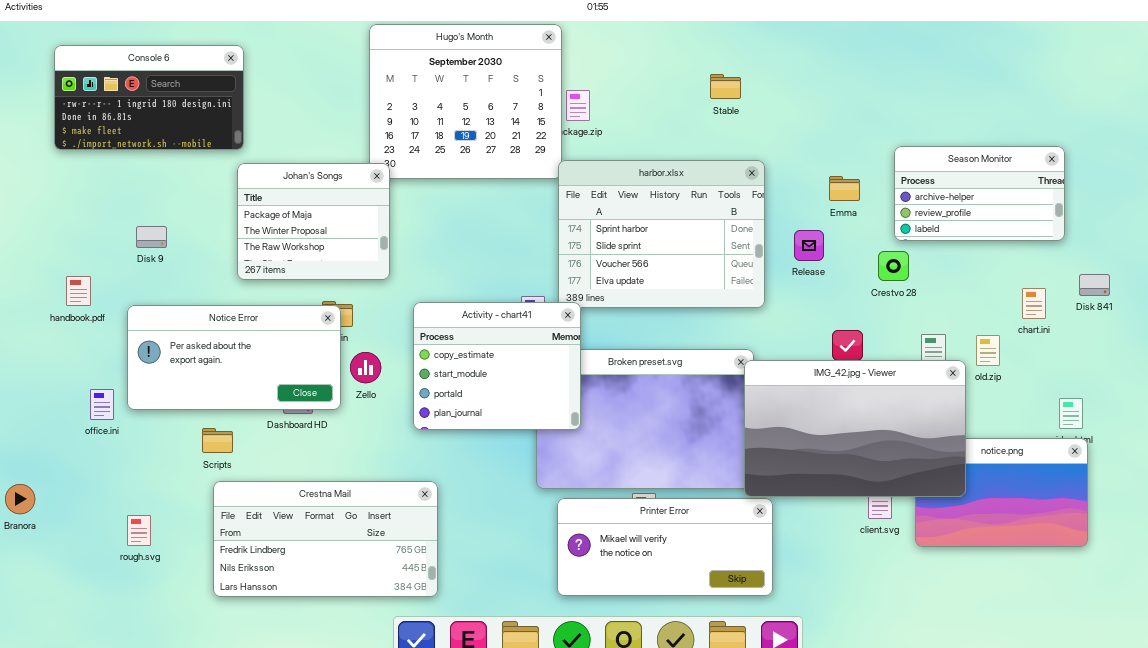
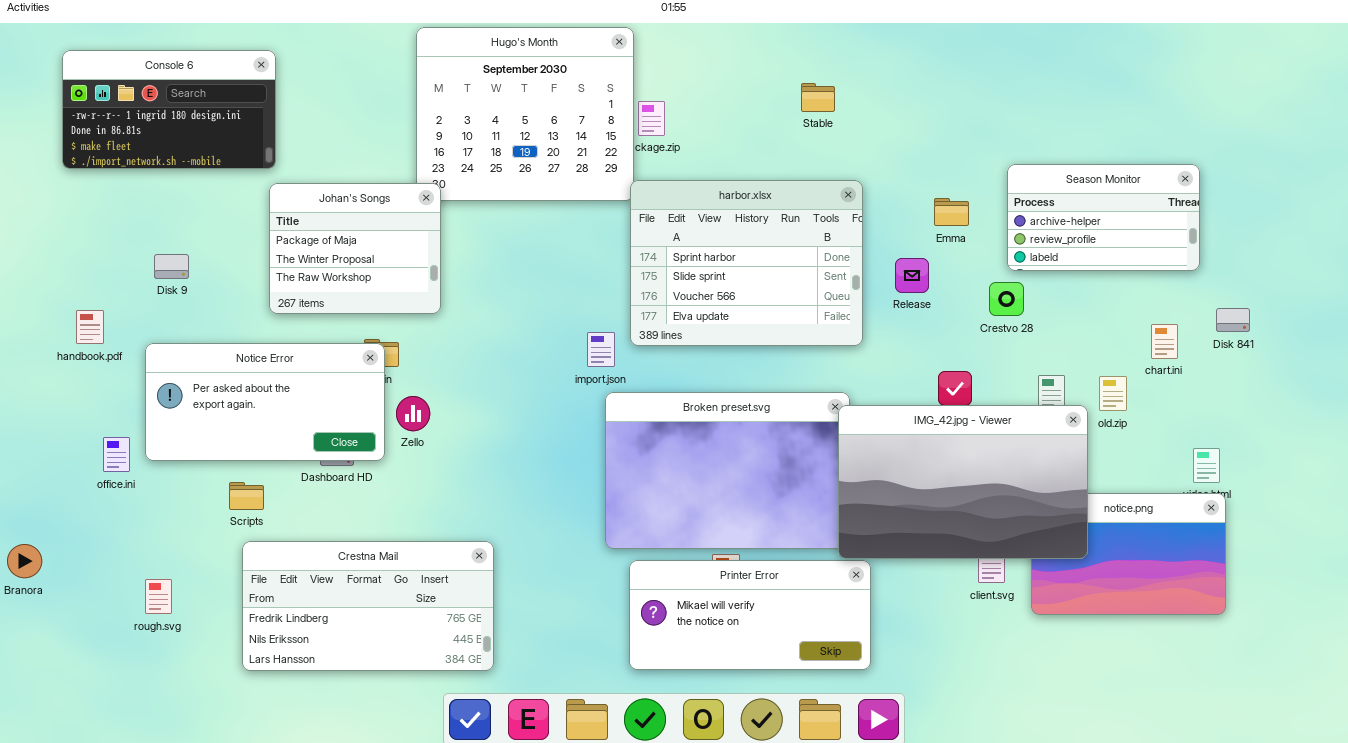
Activity - chart41: [413,302,581,430] -> none, closed

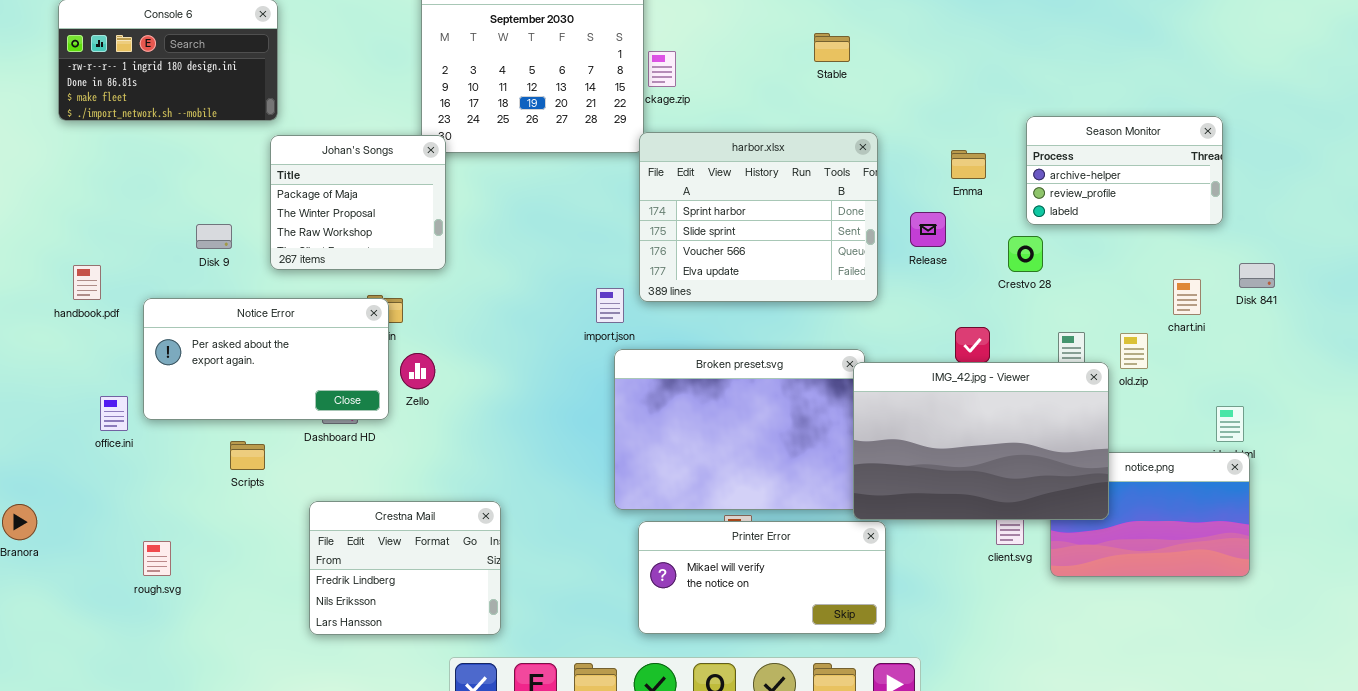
Disk 9: [154,254,189,279] -> [196,224,232,249], moved
Crestna Mail: [242,541,494,671] -> [309,501,501,635], resized

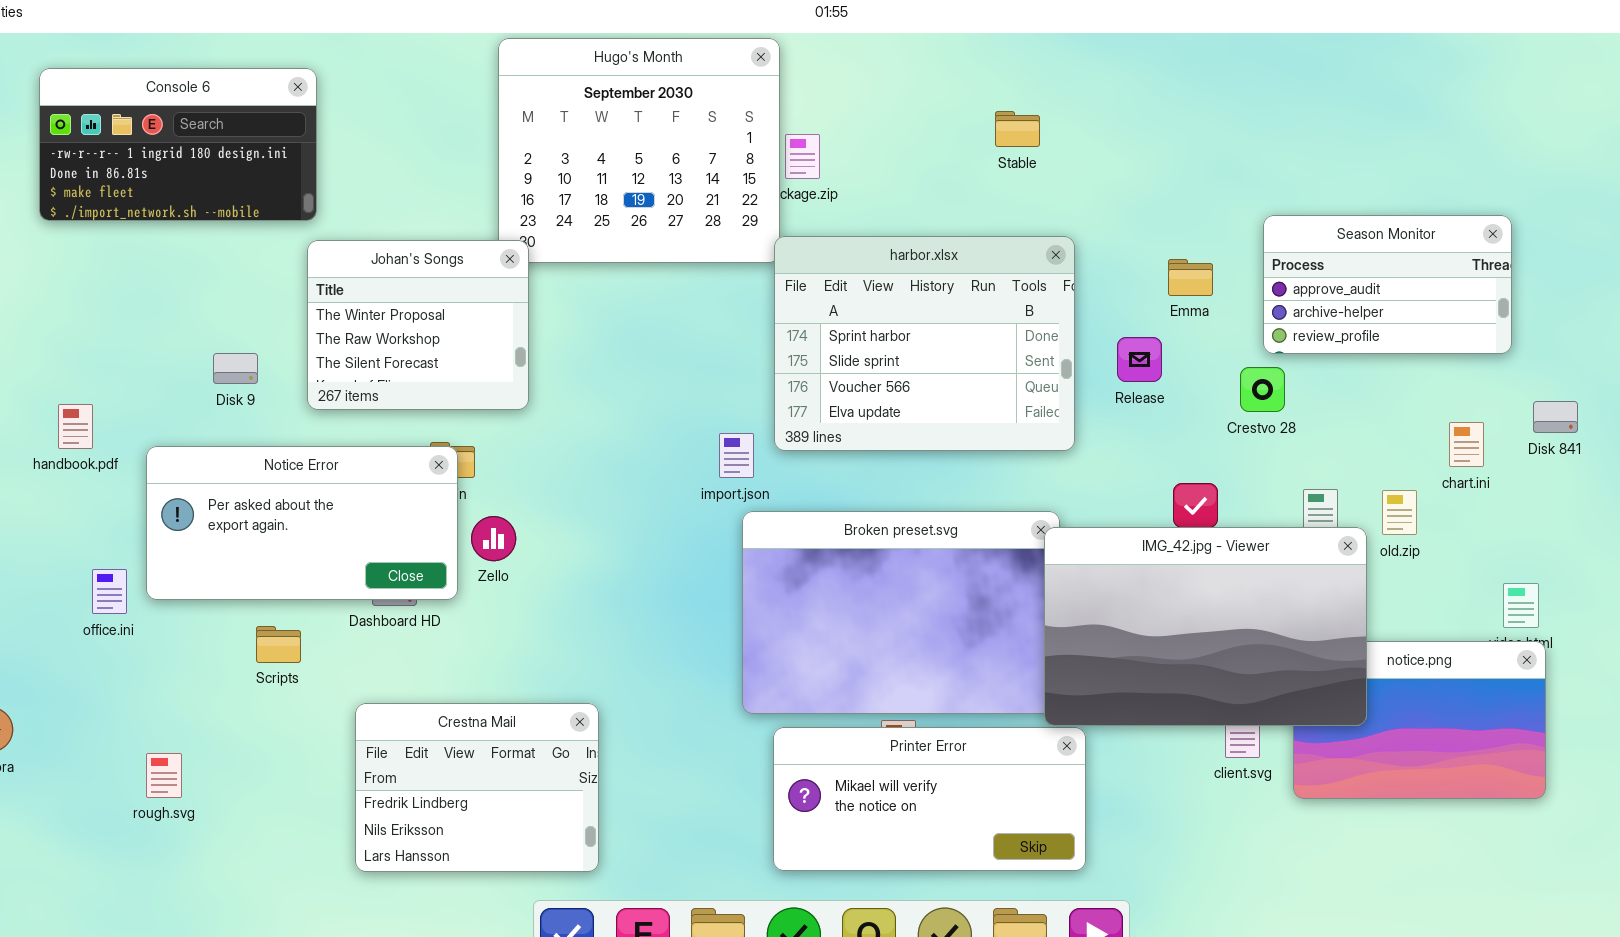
Season Monitor: [1026,116,1223,225] -> [1263,215,1512,354], scrolled up 1 row
Johan's Songs: [270,135,446,270] -> [307,240,529,410], scrolled down 1 row

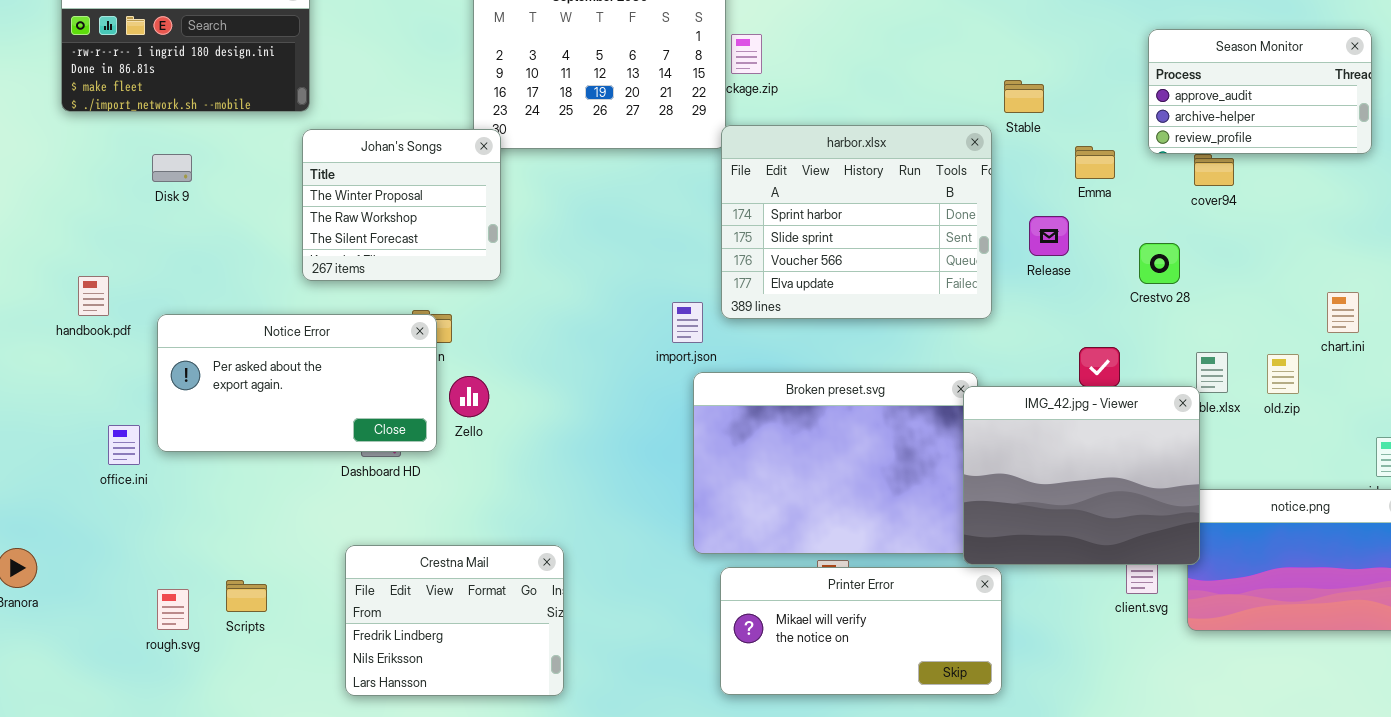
Stable: [995,111,1040,147] -> [1004,80,1044,113], moved
Season Monitor: [1263,215,1512,354] -> [1148,29,1372,154], moved
Disk 9: [213,353,258,384] -> [152,154,192,182], moved
IMG_42.jpg - Viewer: [1044,527,1367,726] -> [963,386,1200,565], resized
Scripts: [256,626,301,663] -> [226,580,267,612], moved

